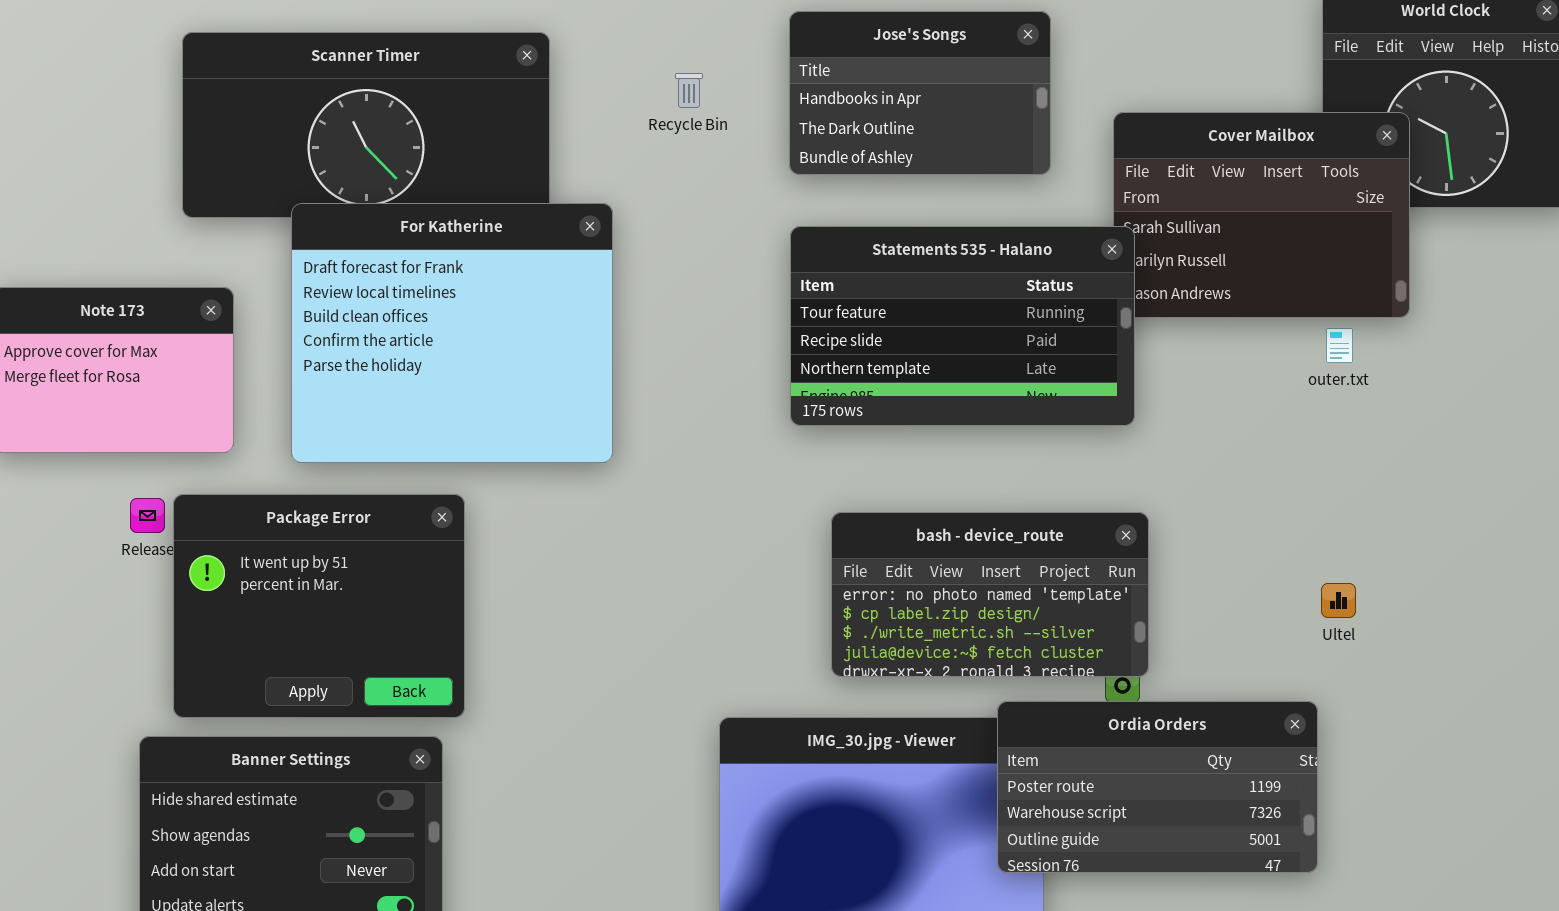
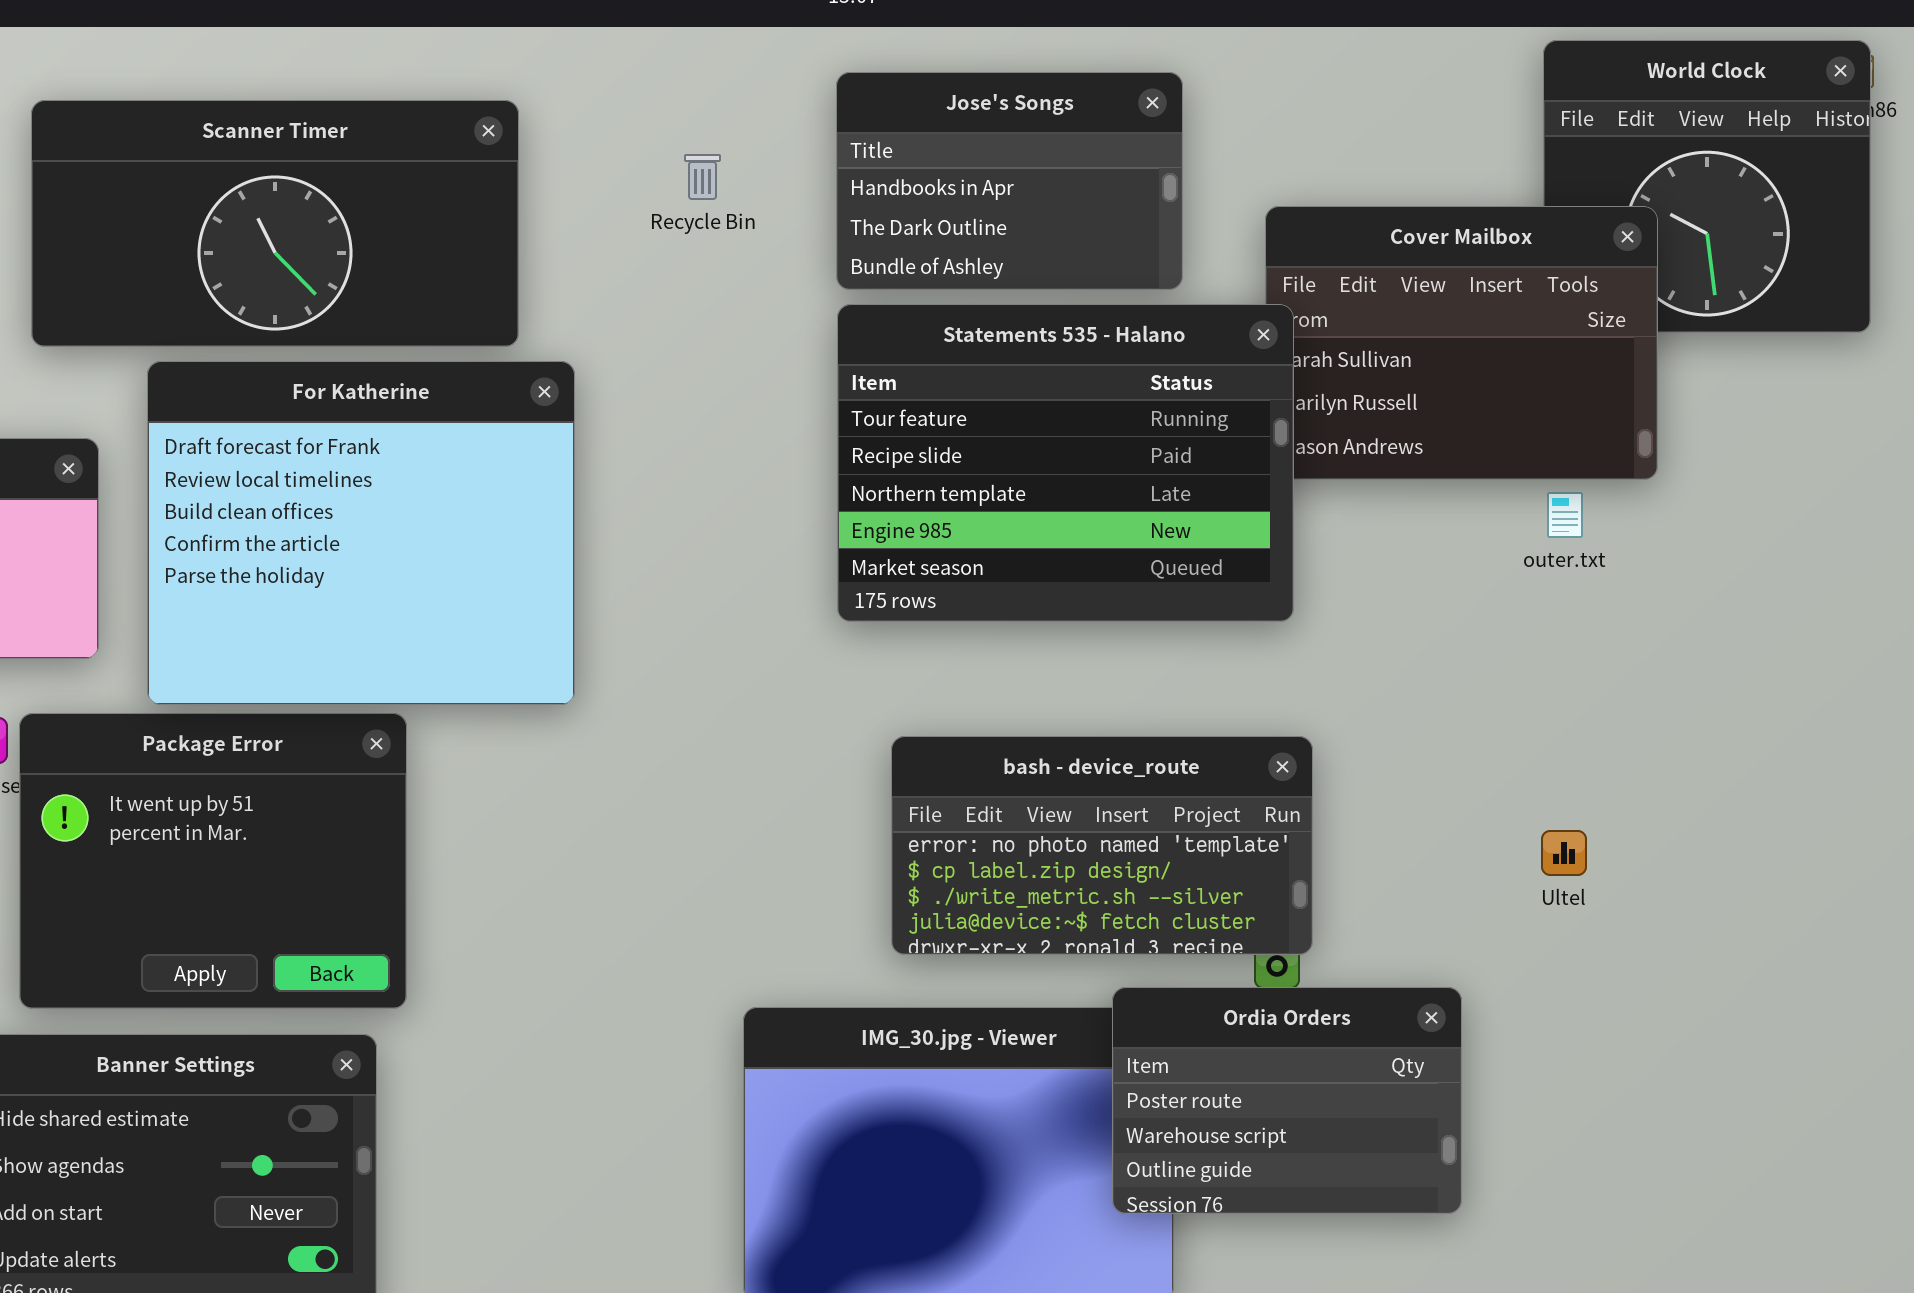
For Katherine: [291,203,613,463] -> [147,361,575,705], moved
Statements 535 - Halano: [790,226,1135,426] -> [837,304,1294,622], resized
Ordia Orders: [997,701,1318,873] -> [1112,987,1462,1214], resized

